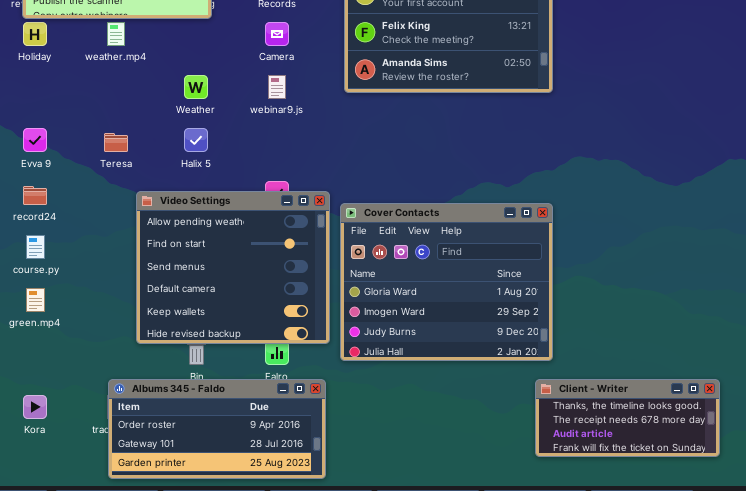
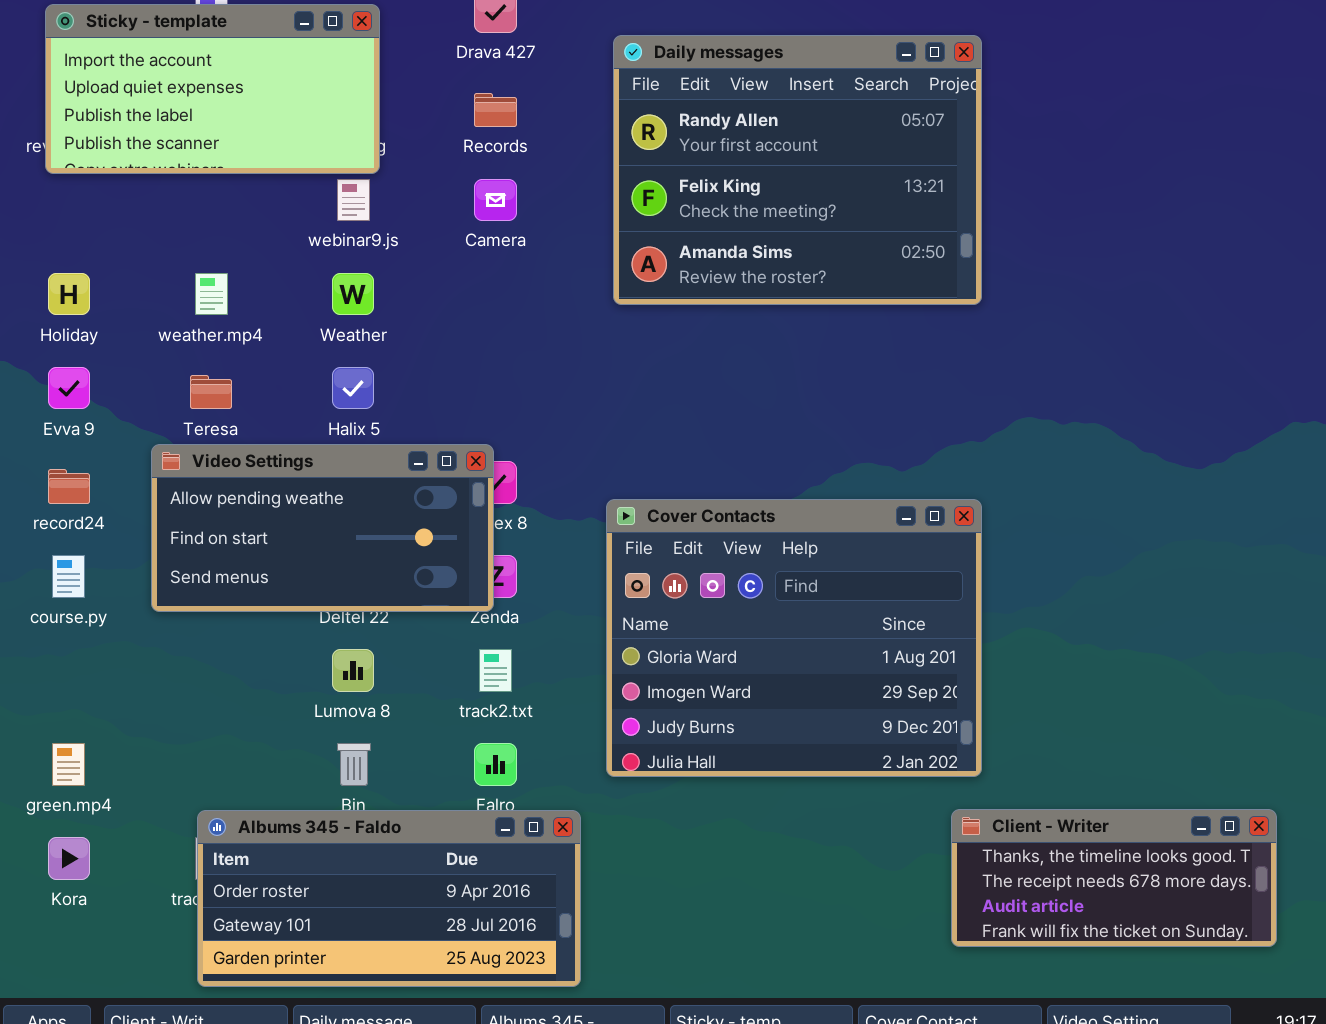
Holiday: [23,22,47,46] -> [48,273,90,315], moved
weather.mp4: [107,22,125,46] -> [195,273,228,315], moved
webinar9.js: [268,75,286,99] -> [337,179,370,221], moved
Video Settings: [136,191,330,344] -> [151,444,494,612], moved, resized
green.mp4: [26,288,45,312] -> [52,743,85,786], moved

